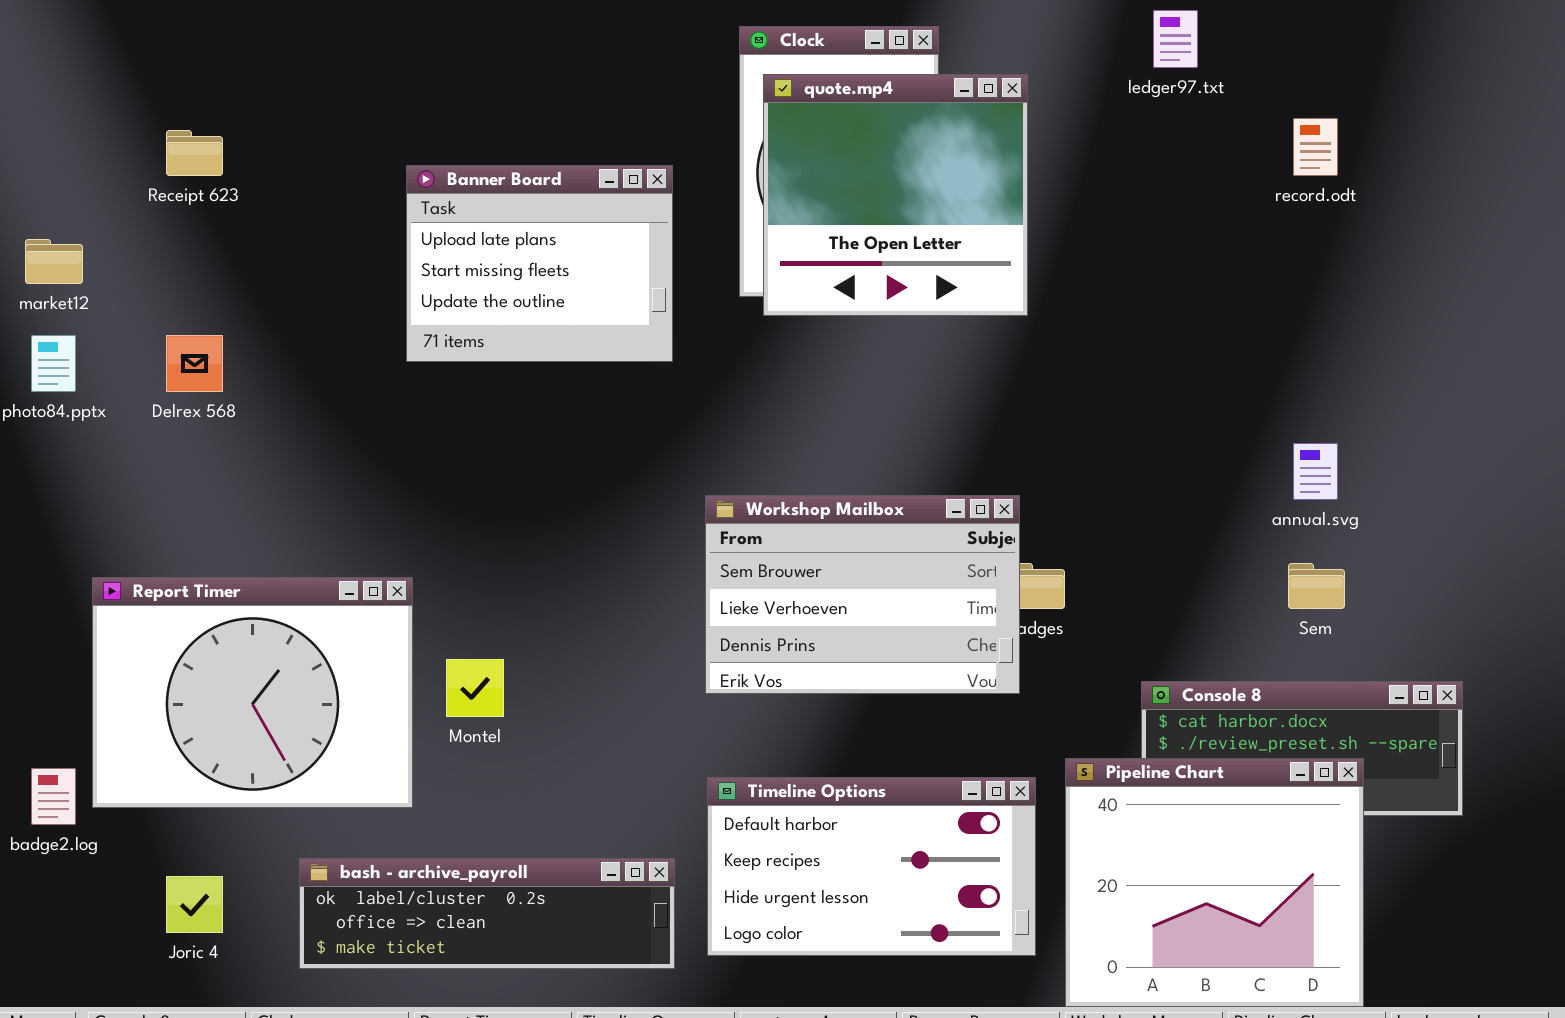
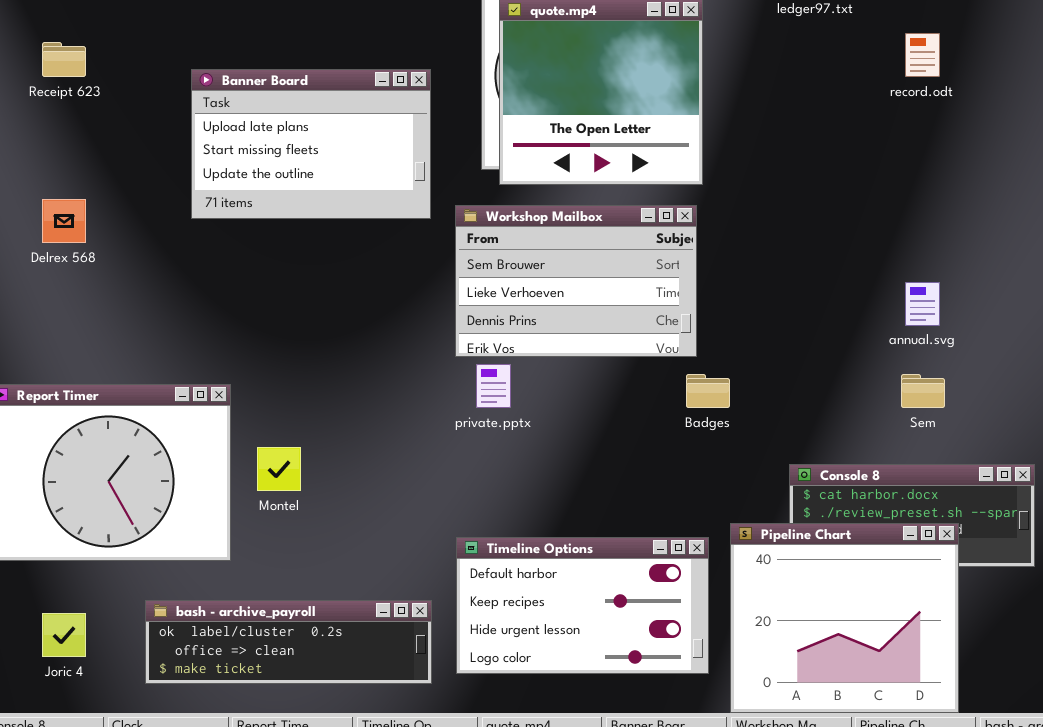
Banner Board: [406,165,673,362] -> [191,69,431,219], resized
Workshop Mailbox: [705,495,1020,694] -> [455,205,697,357], moved

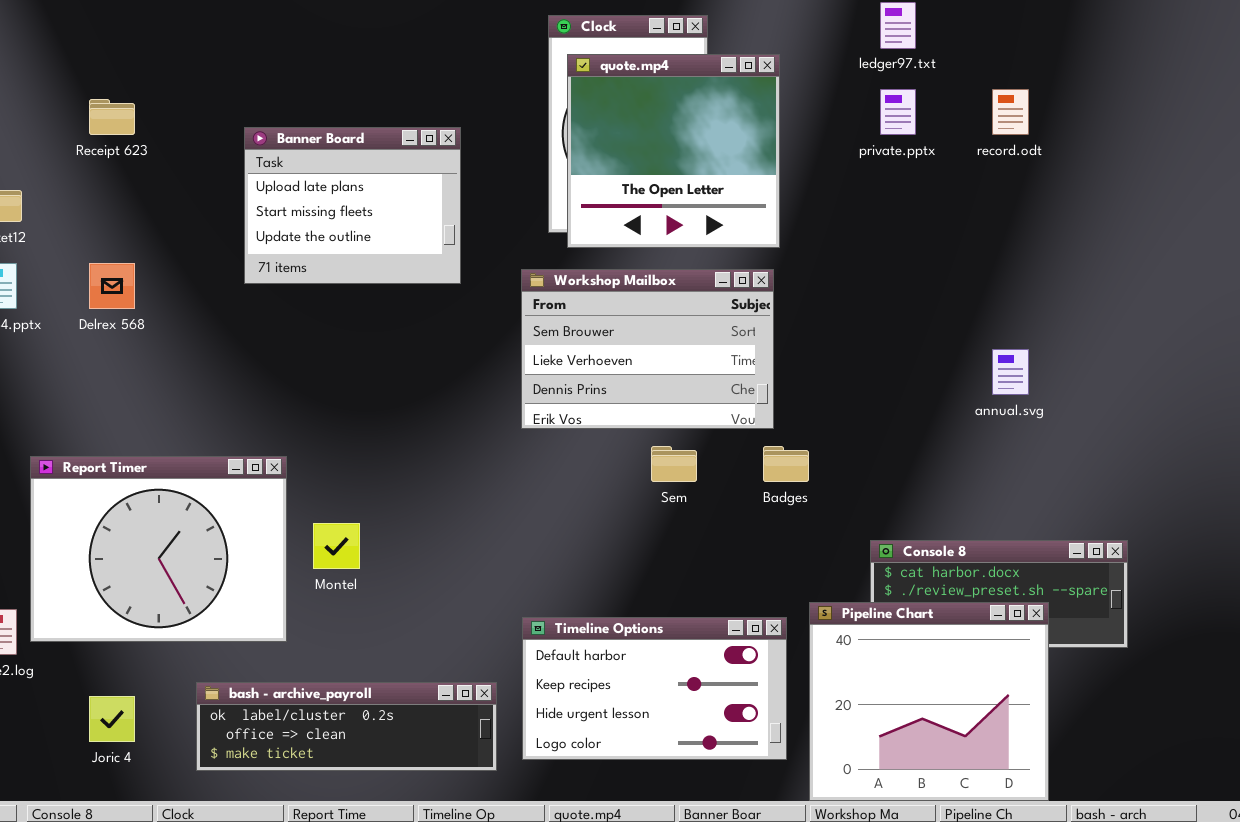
Banner Board: [191,69,431,219] -> [244,127,461,284], resized
private.pptx: [476,364,511,408] -> [880,89,916,135], moved
Sem: [901,374,945,408] -> [651,446,697,482], moved

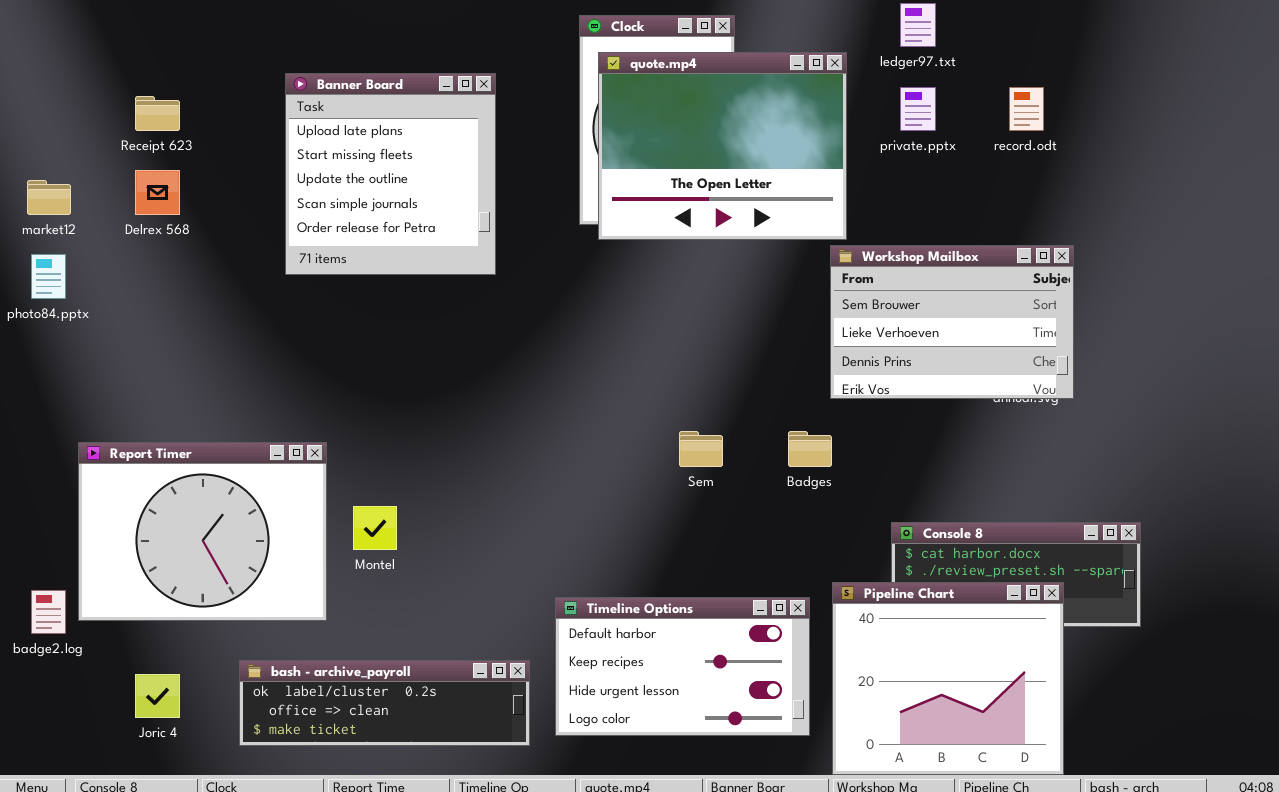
quote.mp4: [567,54,780,248] -> [598,52,847,240], resized
Banner Board: [244,127,461,284] -> [285,73,496,275], resized
Delrex 568: [89,263,135,309] -> [135,170,180,215], moved
Workshop Mailbox: [521,269,774,429] -> [830,245,1074,399], moved

